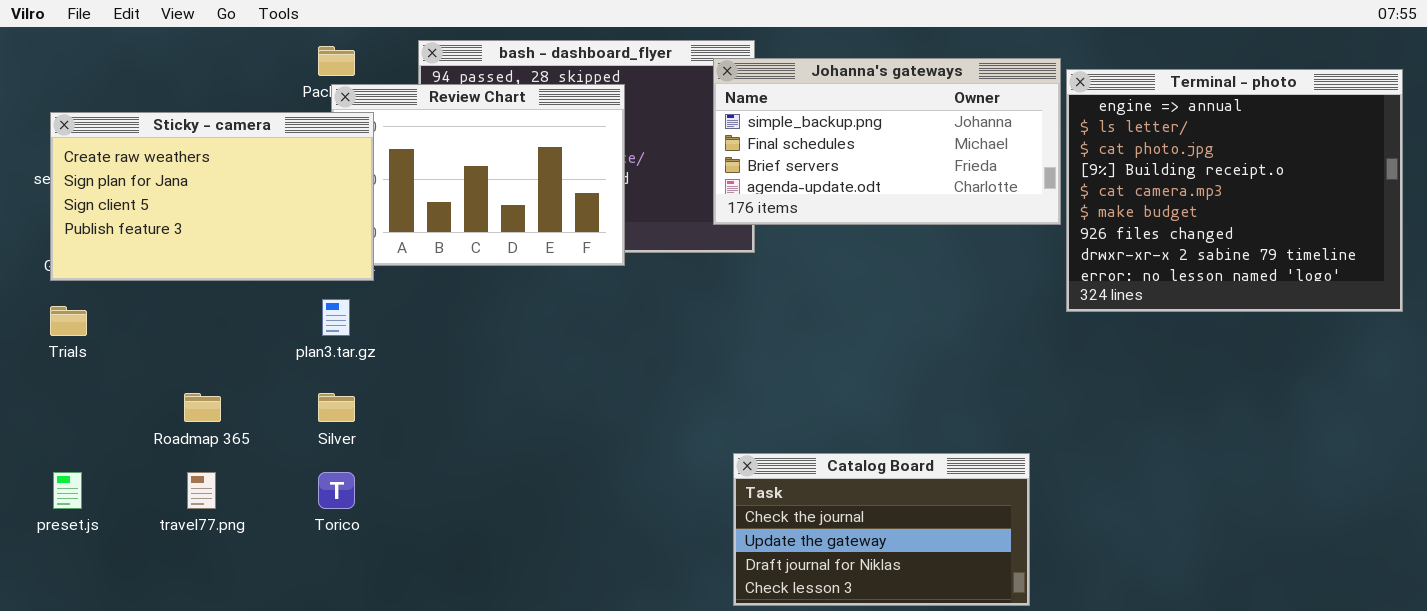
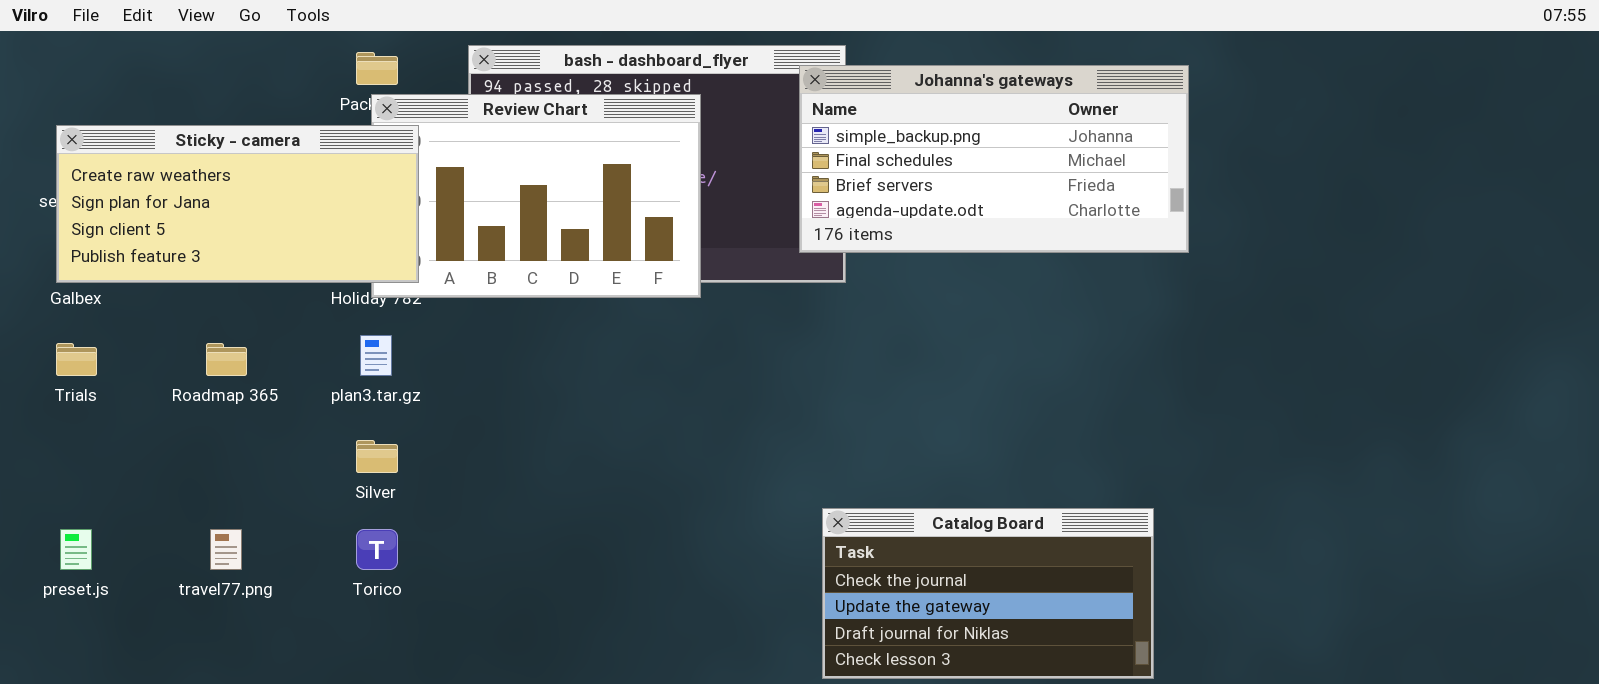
Terminal - photo: [1066,69,1403,312] -> none, closed
Sticky - camera: [50,112,374,281] -> [56,125,419,283], resized
Roadmap 365: [184,393,221,422] -> [206,343,247,376], moved

